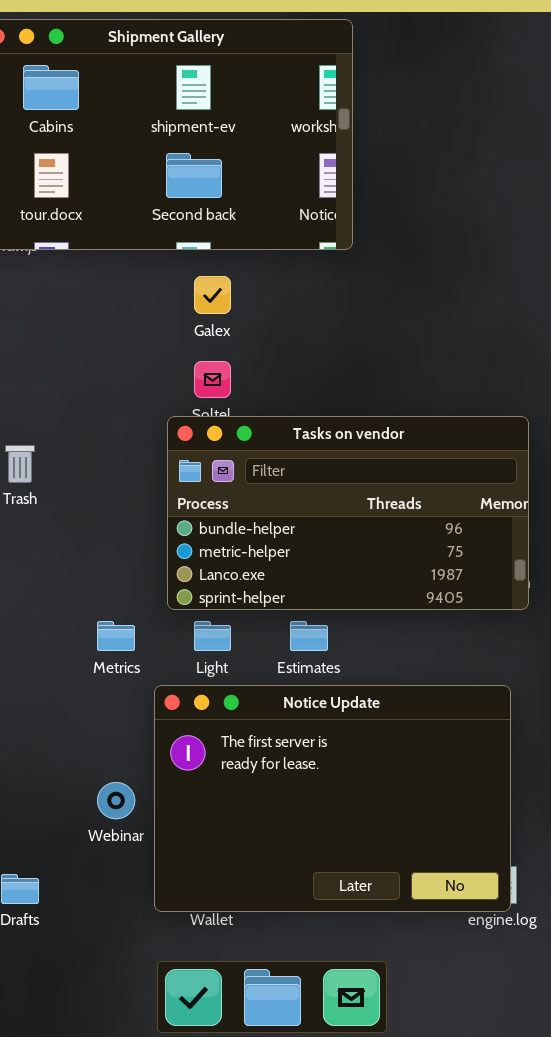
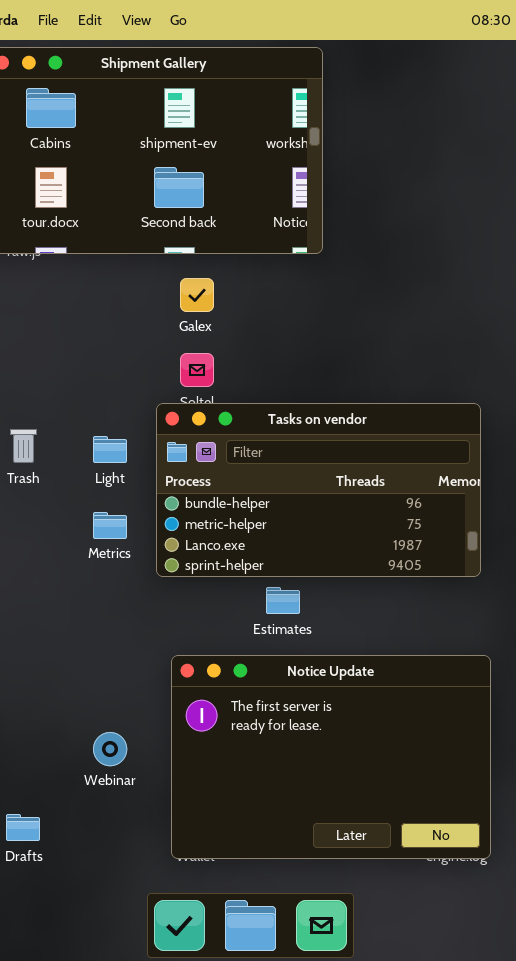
Metrics: [97,621,135,651] -> [93,512,127,539], moved
Light: [194,621,231,651] -> [93,436,127,463], moved
Notice Update: [154,685,511,912] -> [171,655,491,859], moved

